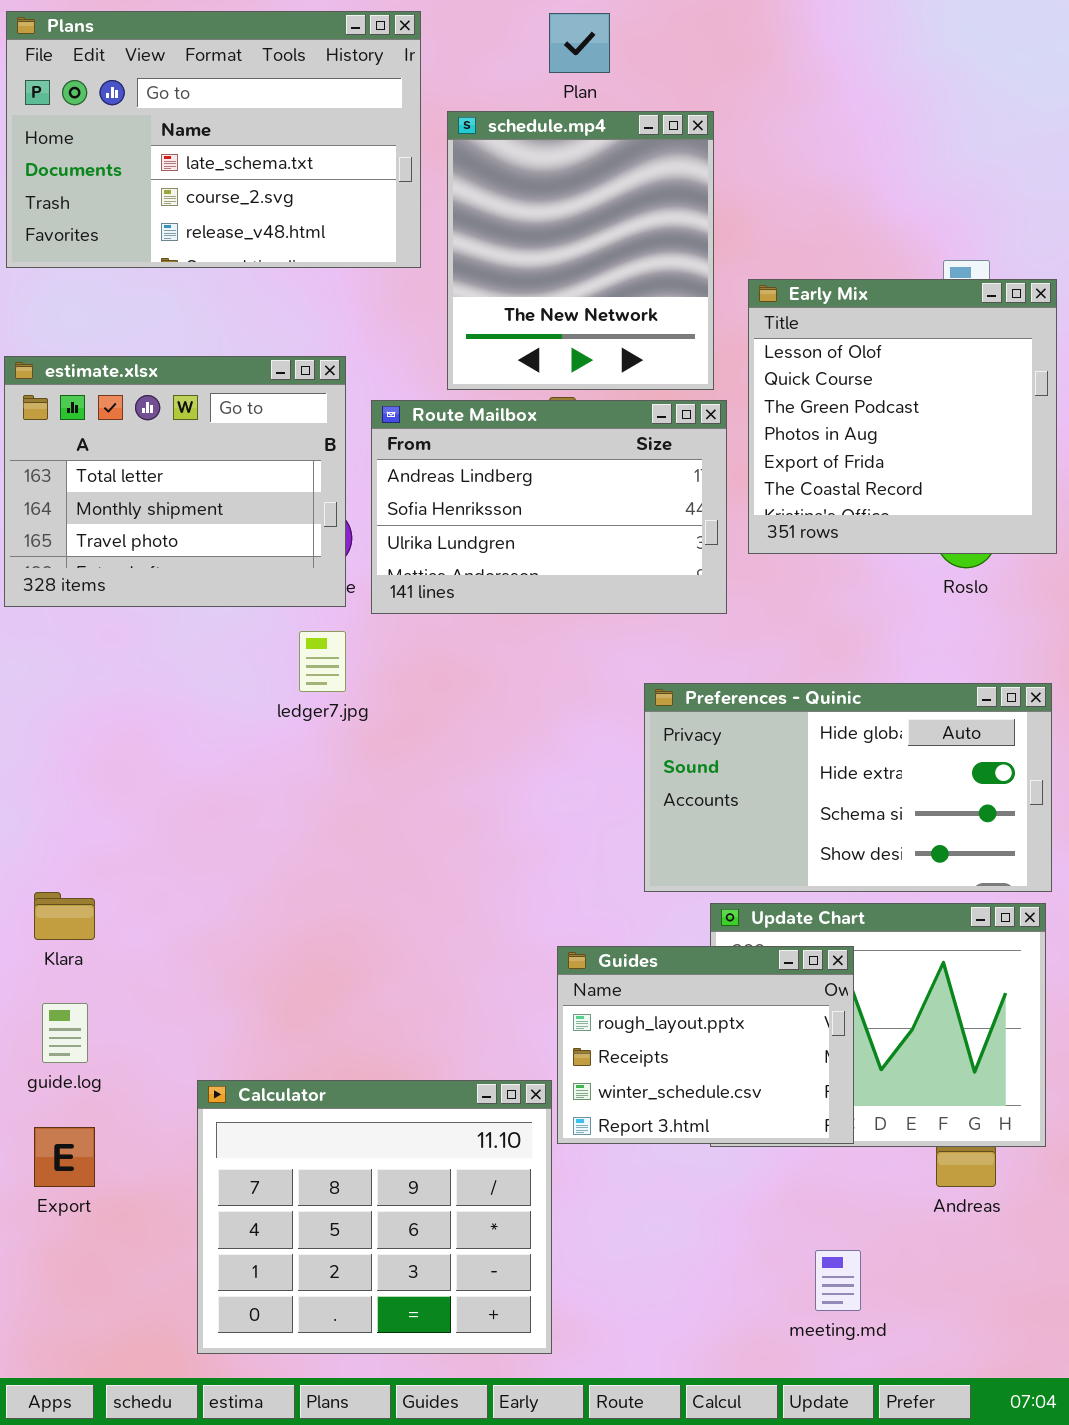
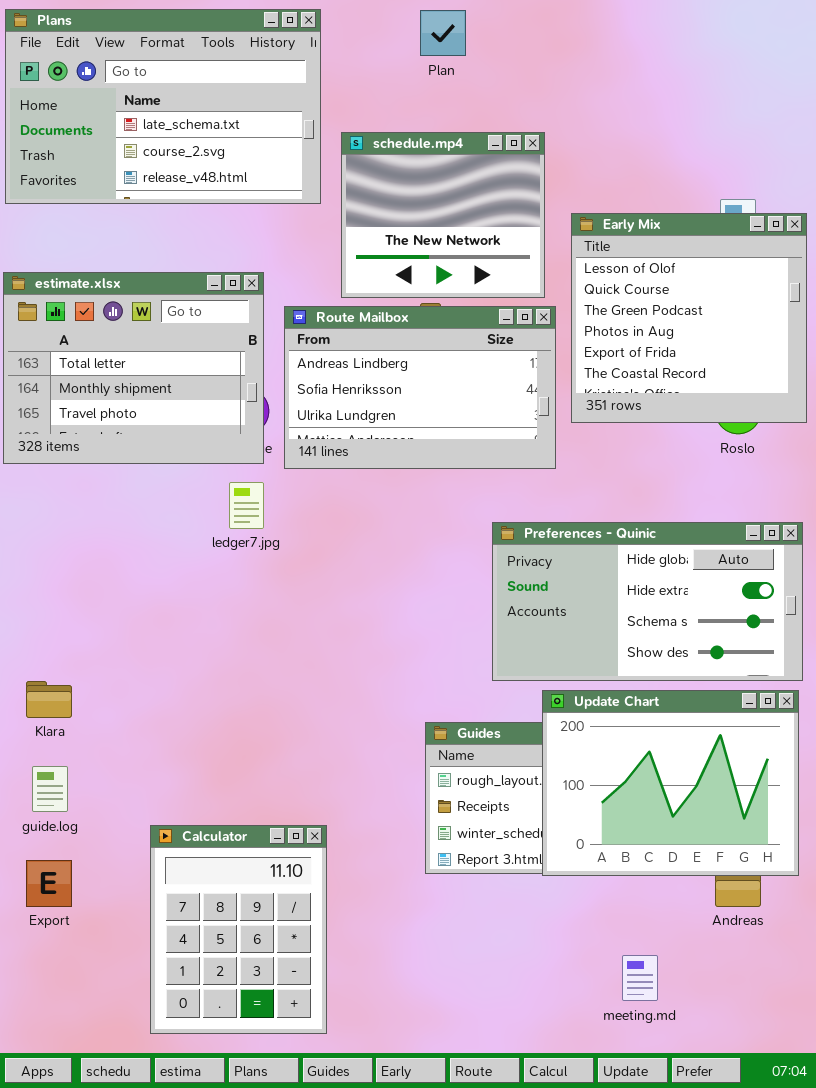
schedule.mp4: [447,111,714,390] -> [341,132,545,298], resized
Update Chart: [710,903,1046,1147] -> [542,690,799,876], raised
Calculator: [197,1080,552,1354] -> [150,825,327,1034], resized

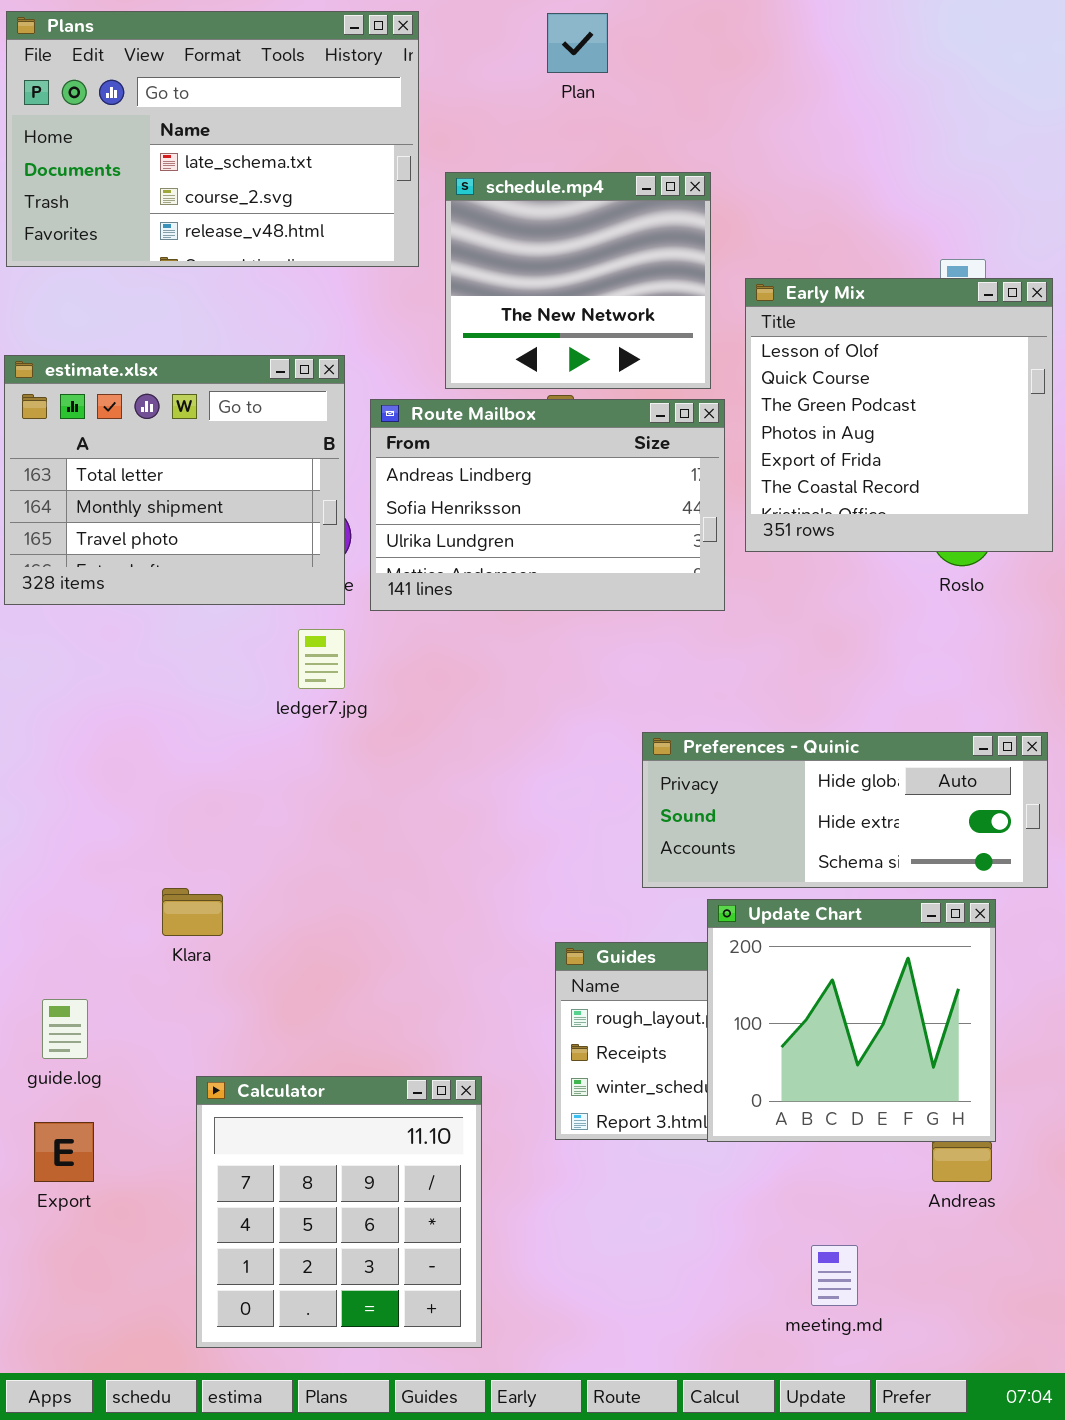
Preferences - Quinic: [492,522,803,681] -> [642,732,1048,888], resized
Klara: [26,681,72,718] -> [162,888,223,936], moved
Update Chart: [542,690,799,876] -> [707,899,996,1142], resized
Calculator: [150,825,327,1034] -> [196,1076,482,1348], resized

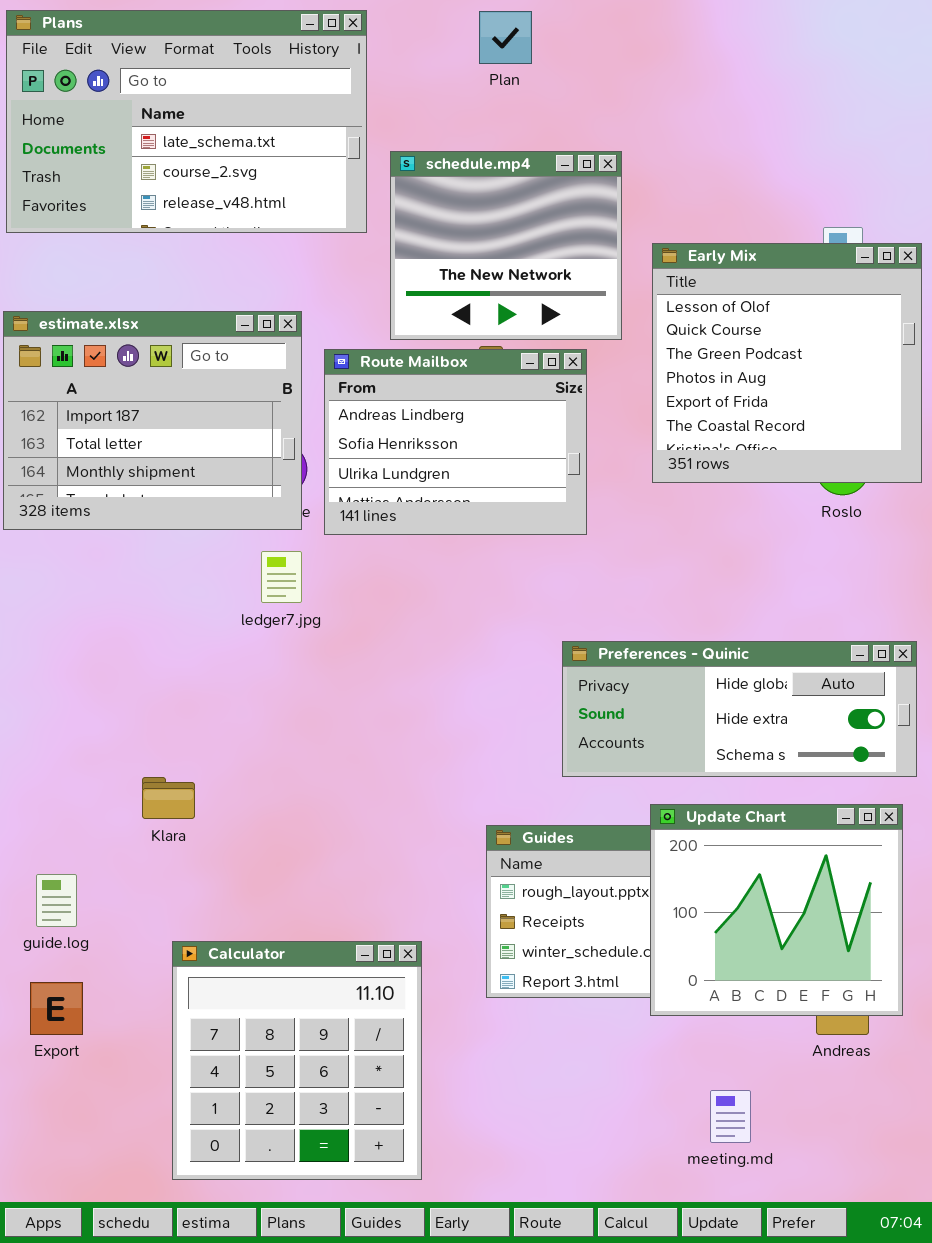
estimate.xlsx: [4,355,345,605] -> [3,311,302,530], scrolled up 1 row
Route Mailbox: [370,399,725,611] -> [324,349,587,535], resized
Update Chart: [707,899,996,1142] -> [650,804,903,1016], moved

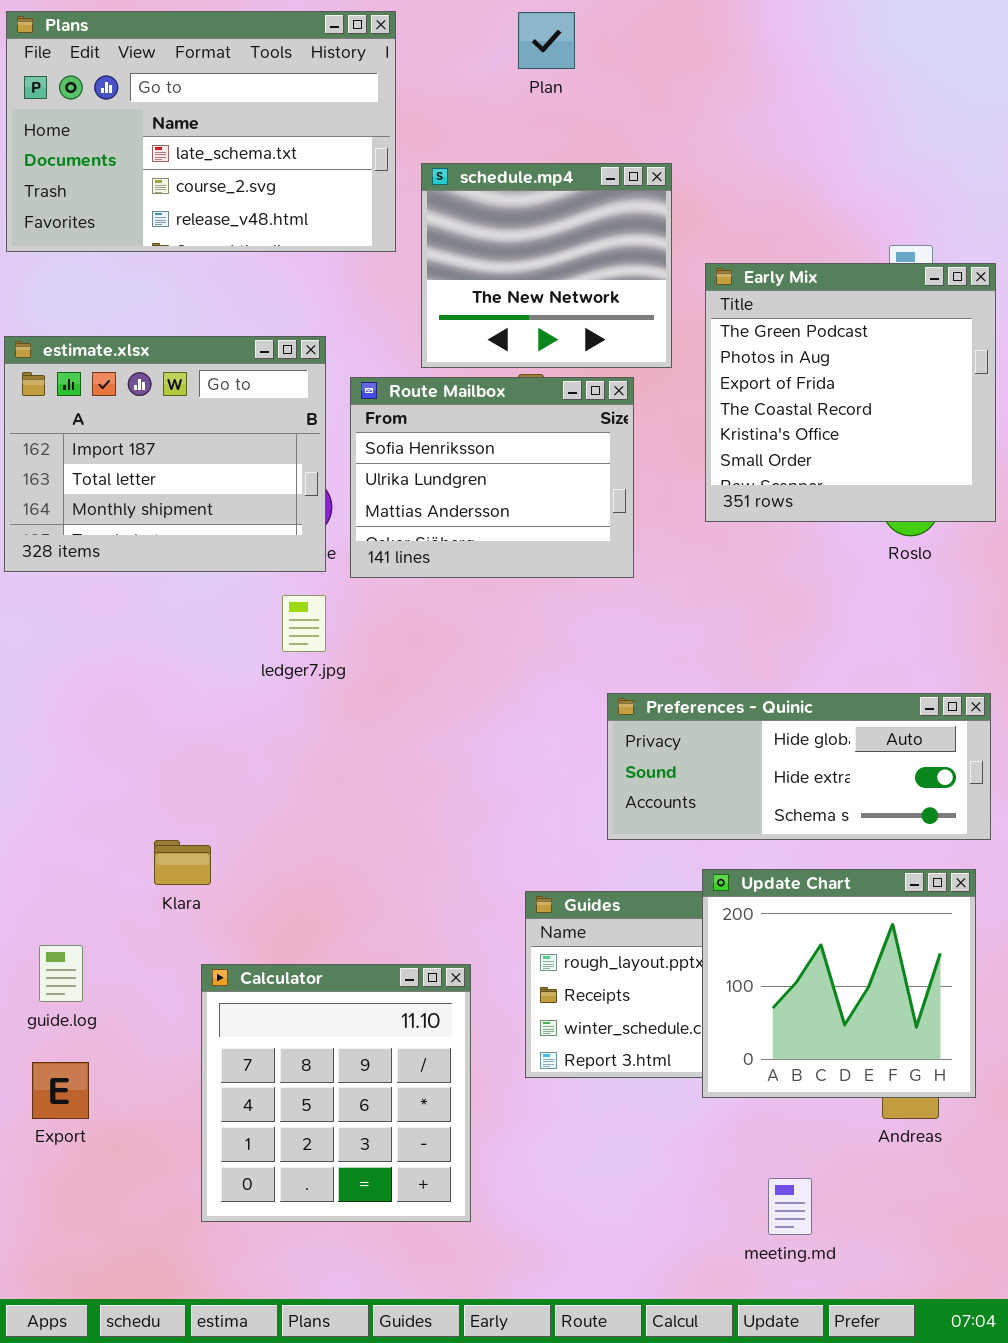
Early Mix: [652,243,922,483] -> [705,263,996,522], scrolled down 2 rows
Route Mailbox: [324,349,587,535] -> [350,377,634,578], scrolled down 1 row
Calculator: [172,941,422,1180] -> [201,964,471,1222], moved

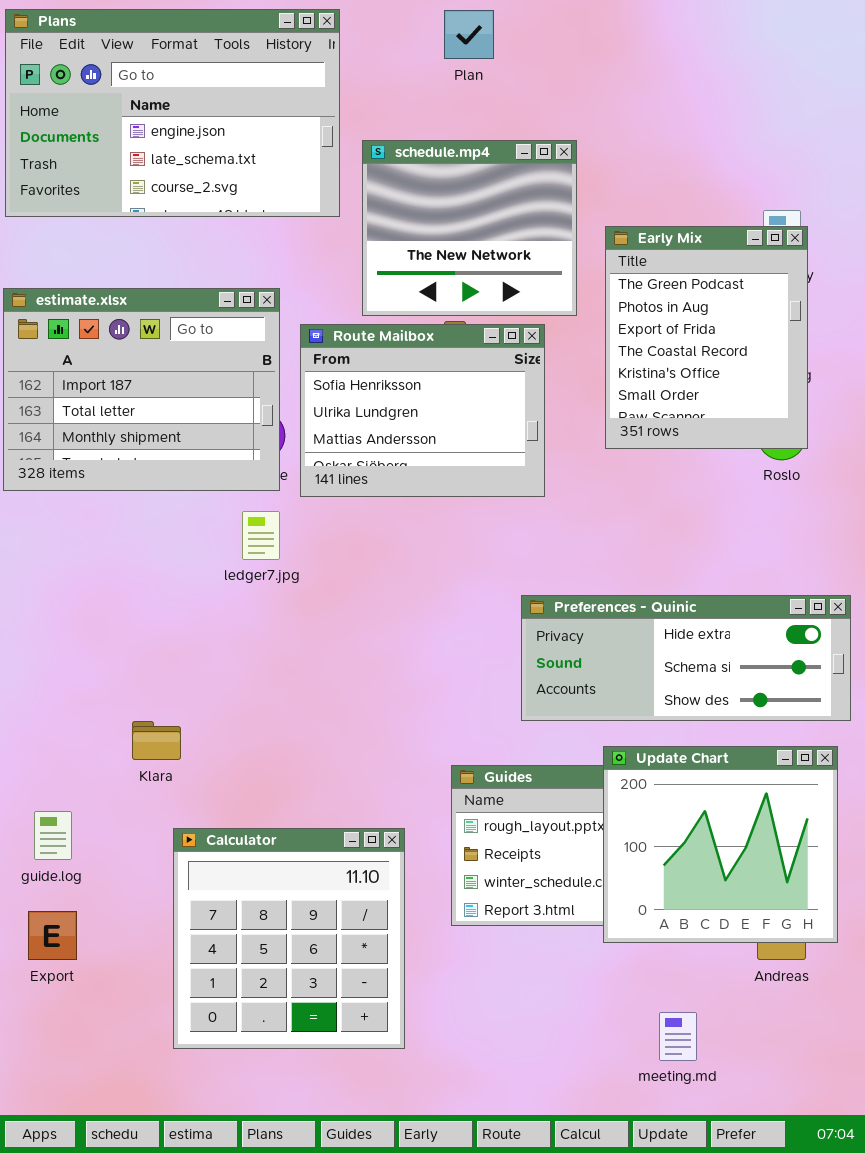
Plans: [6,11,396,252] -> [5,9,340,217], scrolled up 1 row
Early Mix: [705,263,996,522] -> [605,226,808,449], resized
Preferences - Quinic: [607,693,991,840] -> [521,595,851,721], scrolled down 1 row

